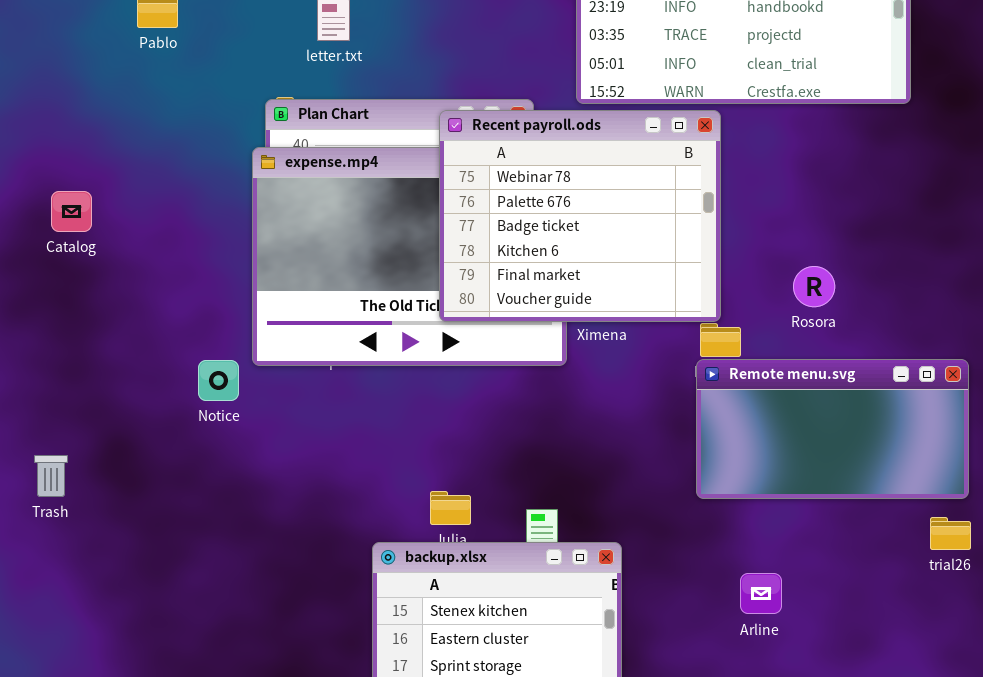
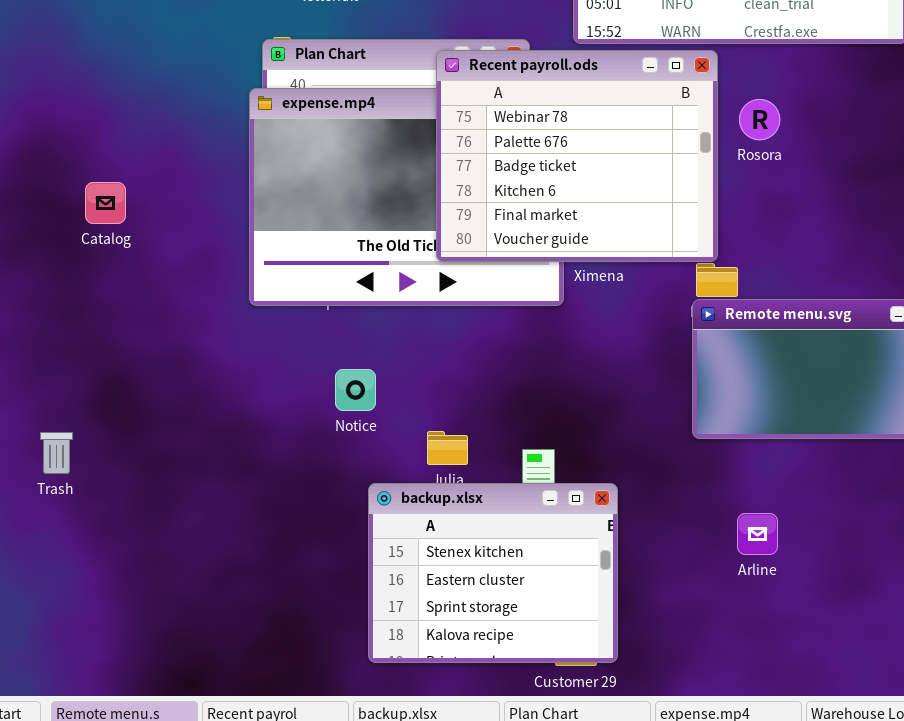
Catalog: [51,191,92,232] -> [85,182,126,224], moved
Rosora: [793,266,835,307] -> [739,99,780,140], moved
Notice: [198,360,239,401] -> [335,369,376,411], moved
Trash: [34,455,68,497] -> [40,432,73,474], moved

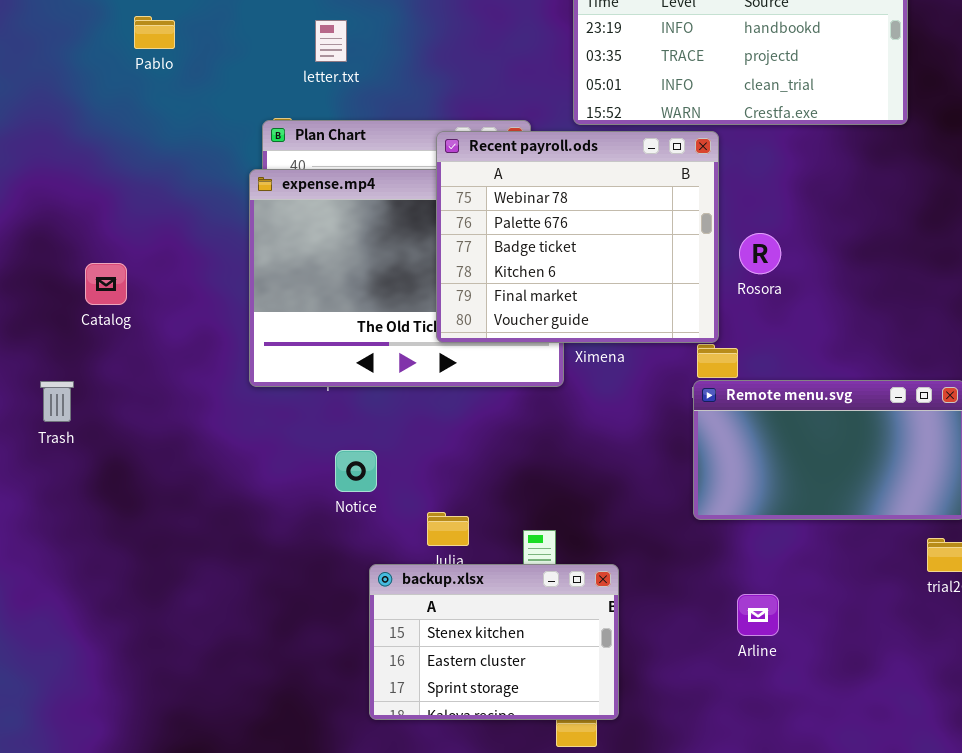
Rosora: [739,99,780,140] -> [739,233,781,274], moved
Trash: [40,432,73,474] -> [40,381,74,422], moved
backup.xlsx: [368,483,618,663] -> [369,564,619,720], resized

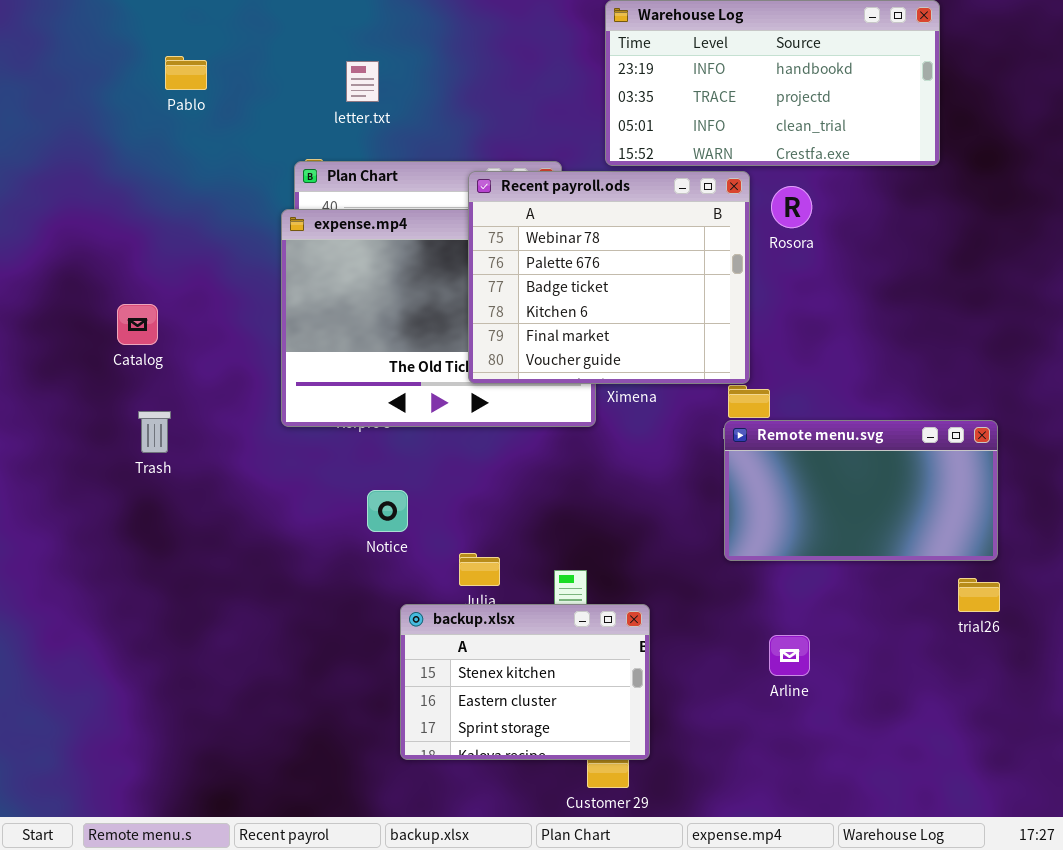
Rosora: [739,233,781,274] -> [771,186,812,228], moved
Trash: [40,381,74,422] -> [138,411,171,453], moved

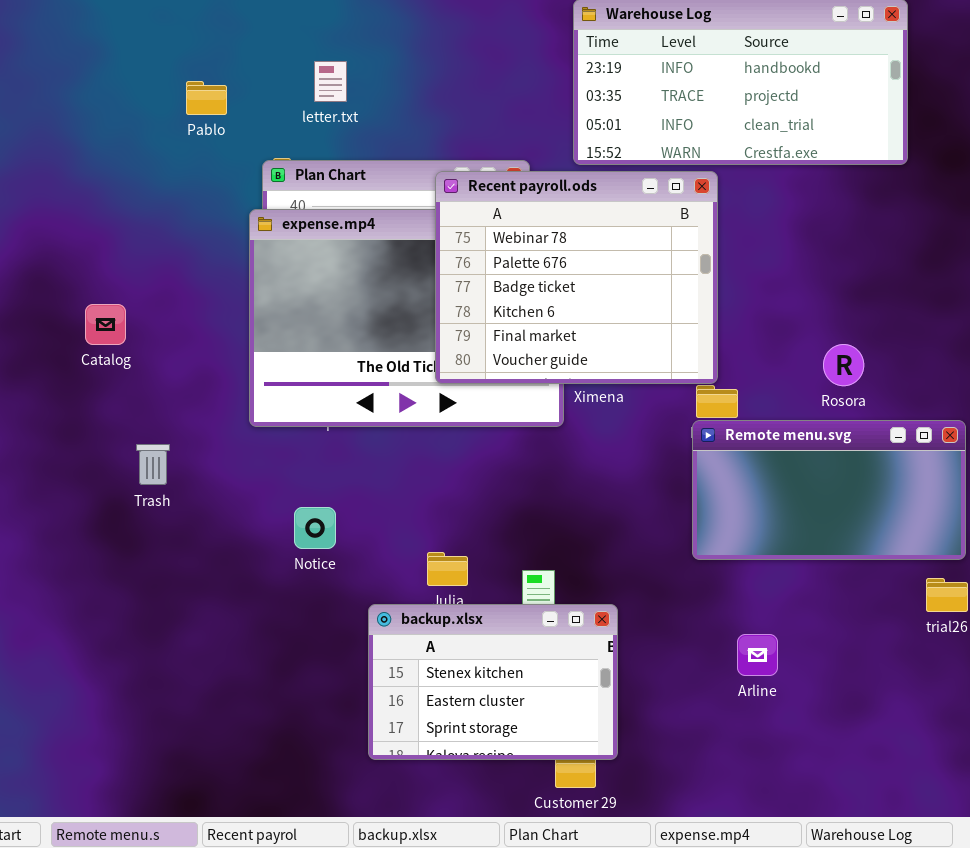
Pablo: [165,56,207,90] -> [186,81,227,115], moved
Rosora: [771,186,812,228] -> [823,344,864,386], moved
Trash: [138,411,171,453] -> [136,444,170,485], moved
Notice: [367,490,408,532] -> [294,507,336,549], moved

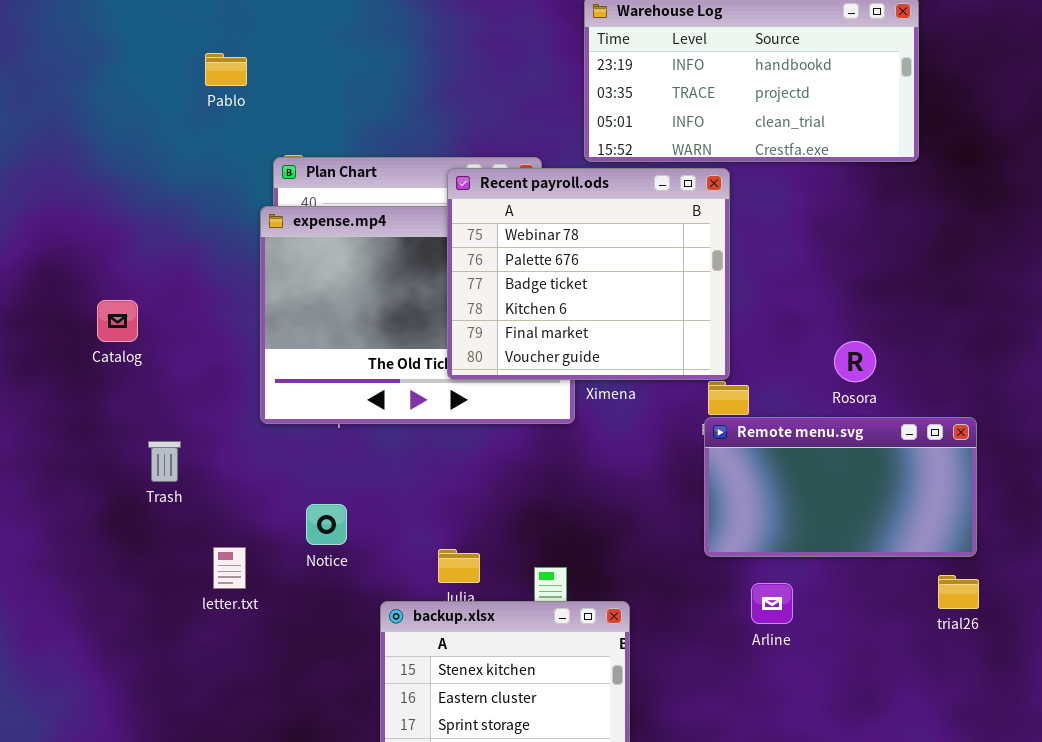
letter.txt: [314,61,347,102] -> [213,547,246,589], moved
Pablo: [186,81,227,115] -> [205,53,247,86], moved
Arline: [737,634,778,676] -> [751,583,793,624], moved

